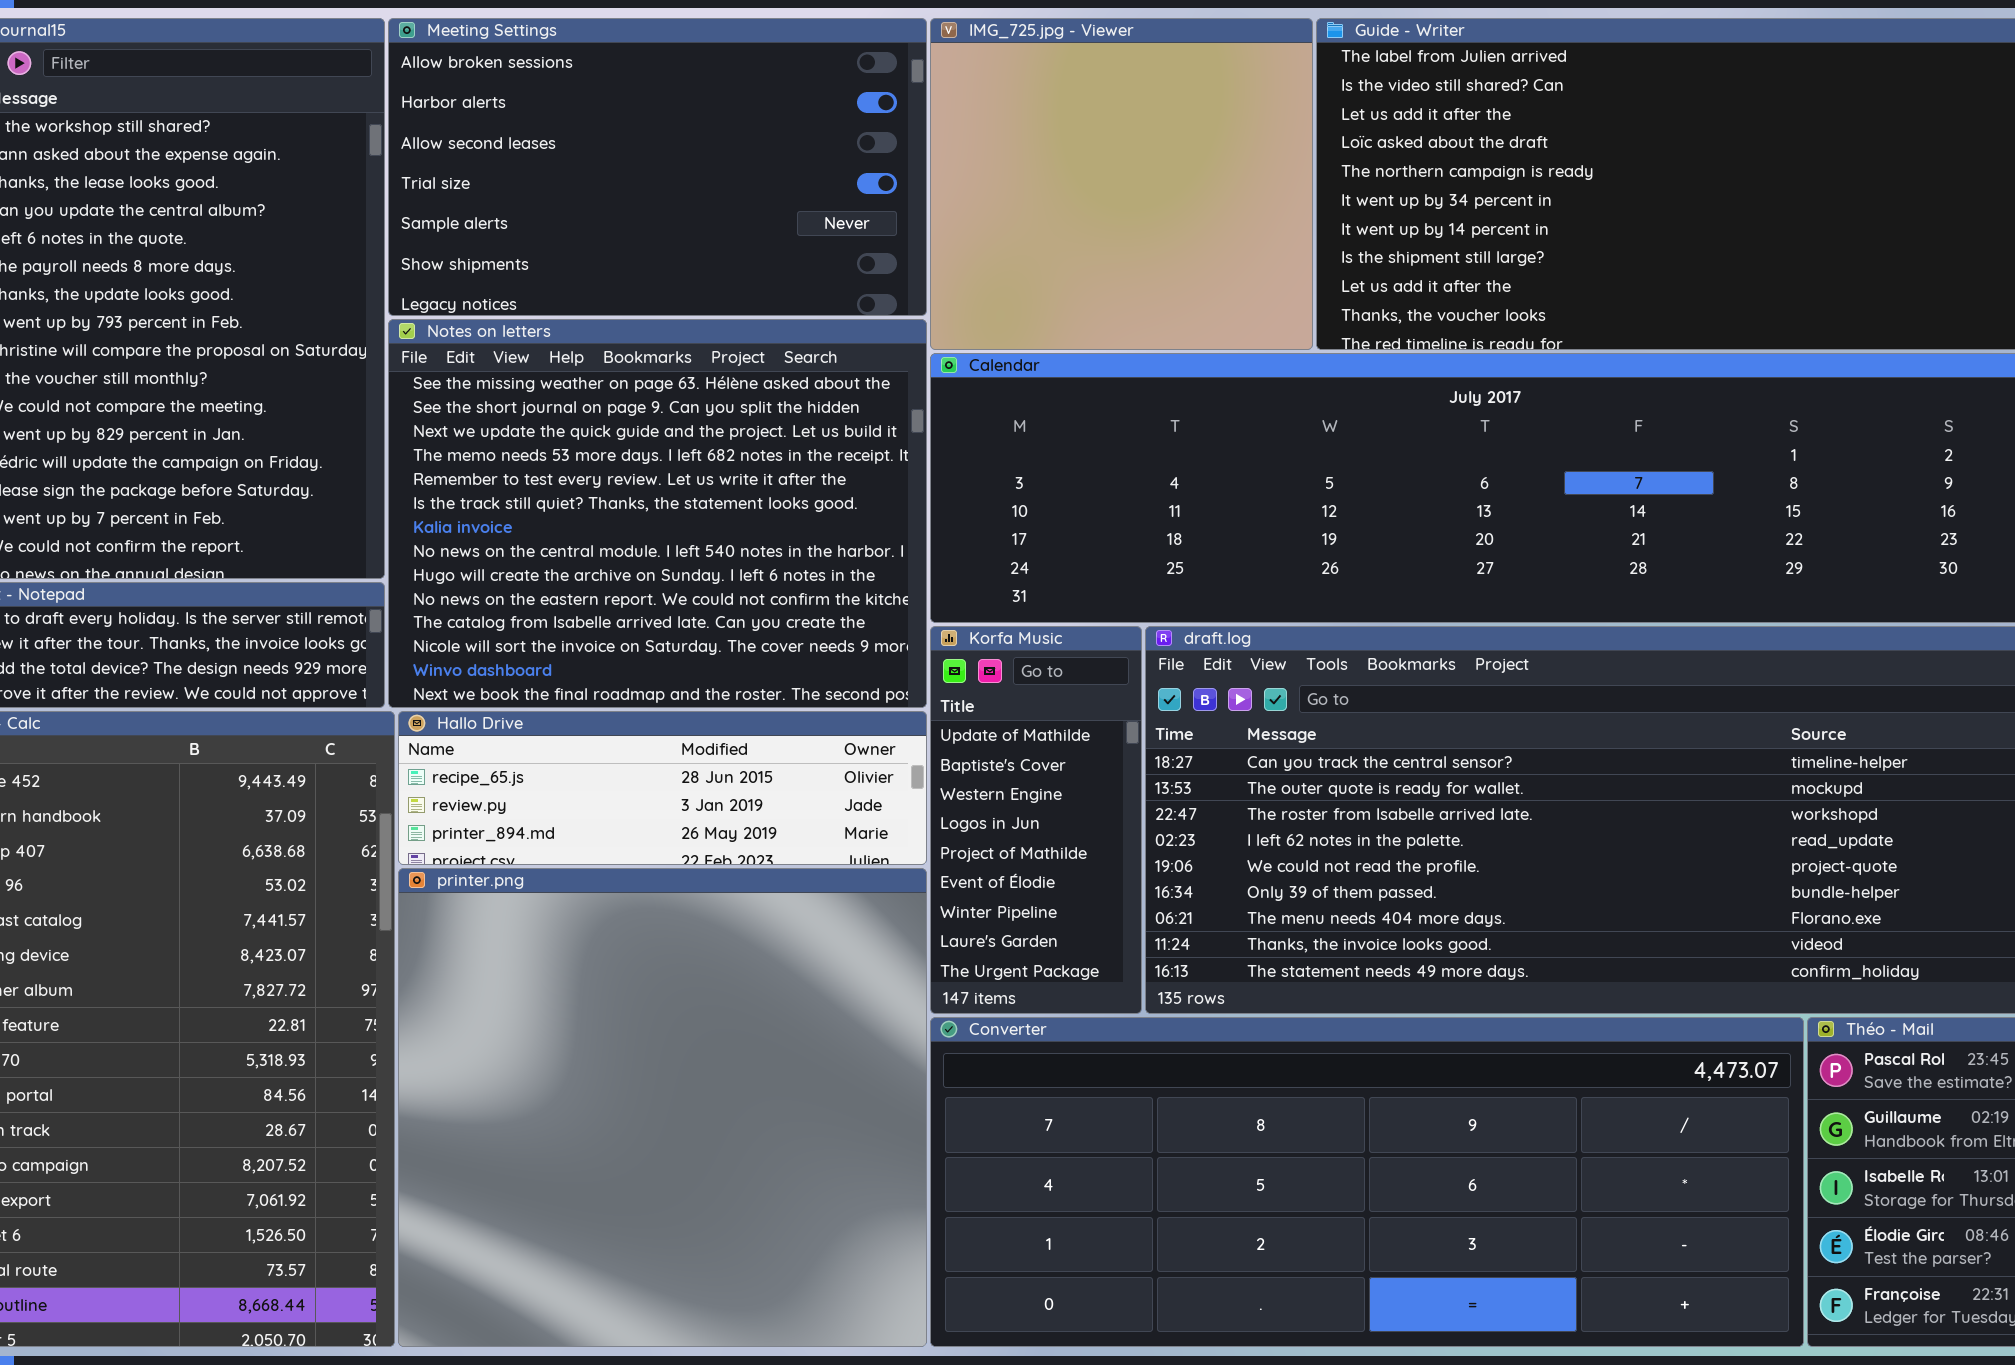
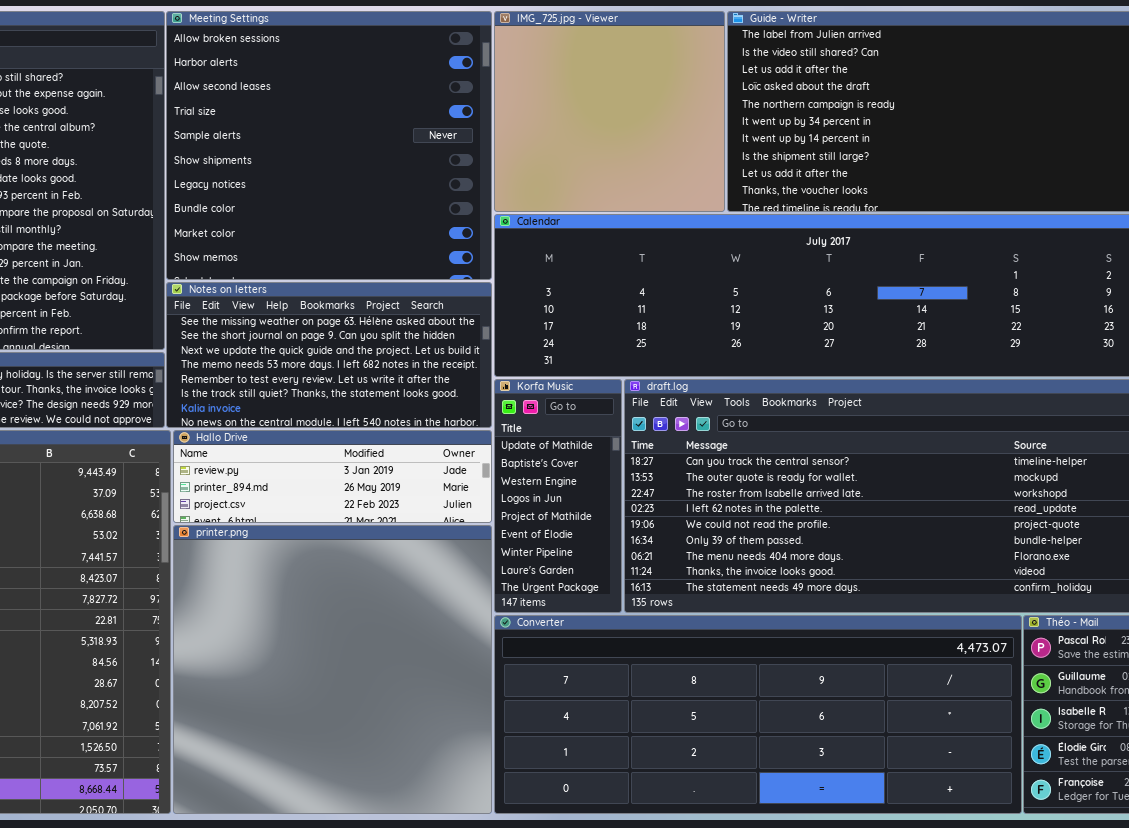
Meeting Settings: [388,18,927,316] -> [166,11,492,280], resized
Notes on letters: [388,319,927,708] -> [166,282,492,428], resized
Hallo Drive: [398,711,927,865] -> [173,430,492,523], scrolled down 1 row

